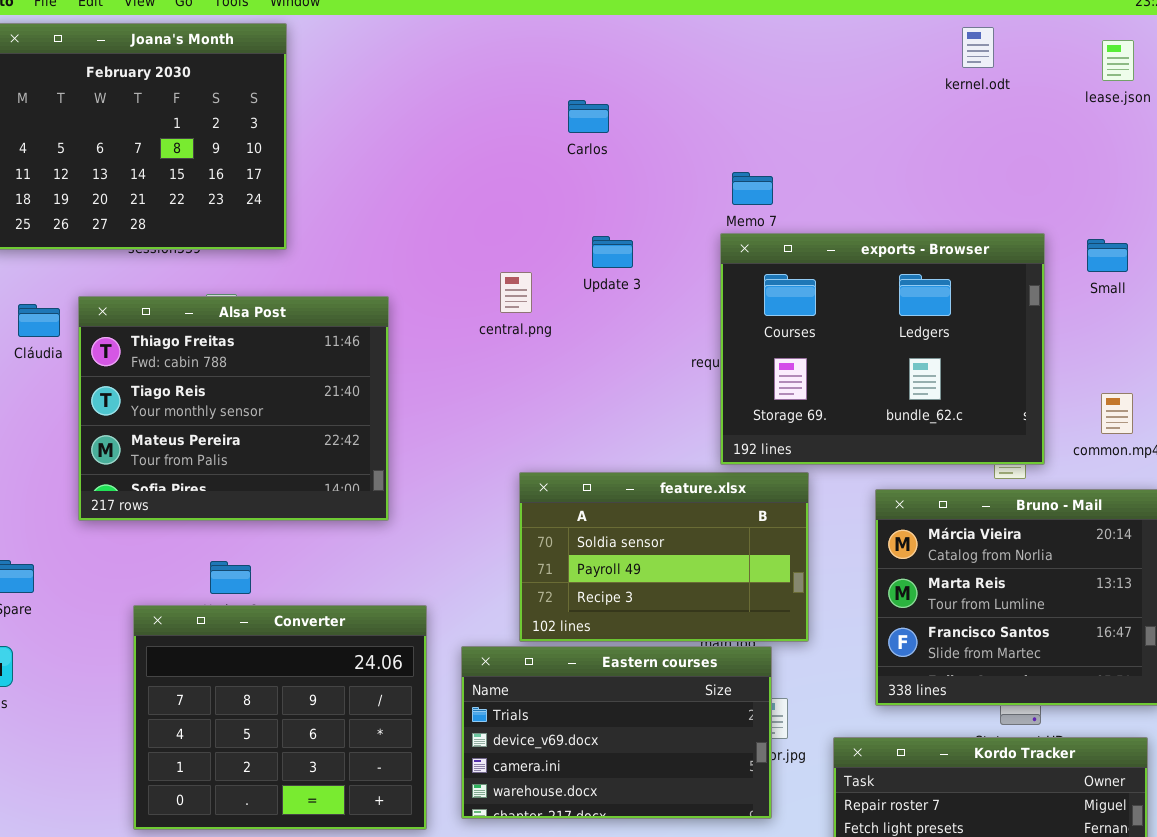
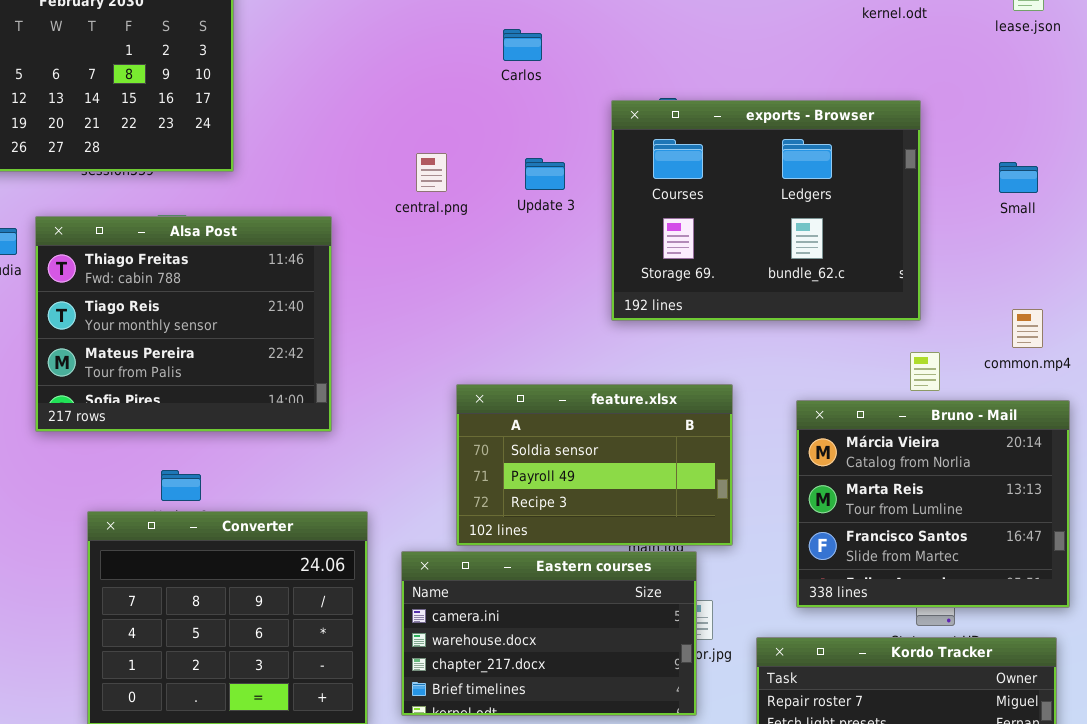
exports - Browser: [720,233,1045,465] -> [611,100,921,321], moved
central.png: [500,272,532,313] -> [416,153,447,192], moved
Eastern courses: [461,646,772,819] -> [401,551,697,716], scrolled down 2 rows

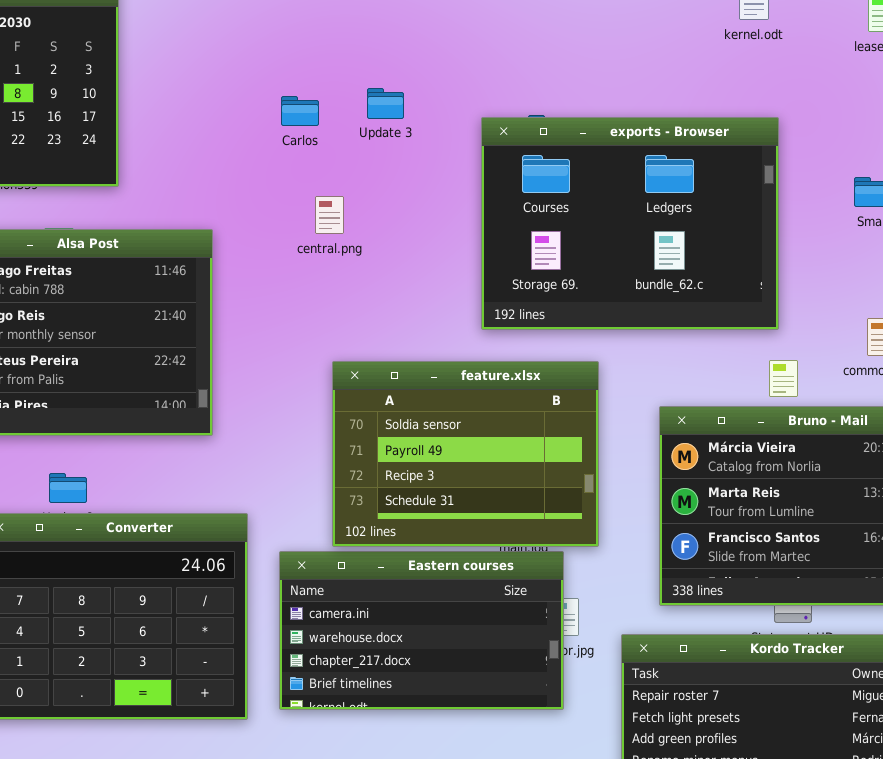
Carlos: [503,29,542,61] -> [281,96,319,126], moved
central.png: [416,153,447,192] -> [315,196,344,234], moved
Update 3: [525,158,565,190] -> [367,88,404,119], moved
feature.xlsx: [456,384,733,546] -> [332,361,599,547], resized

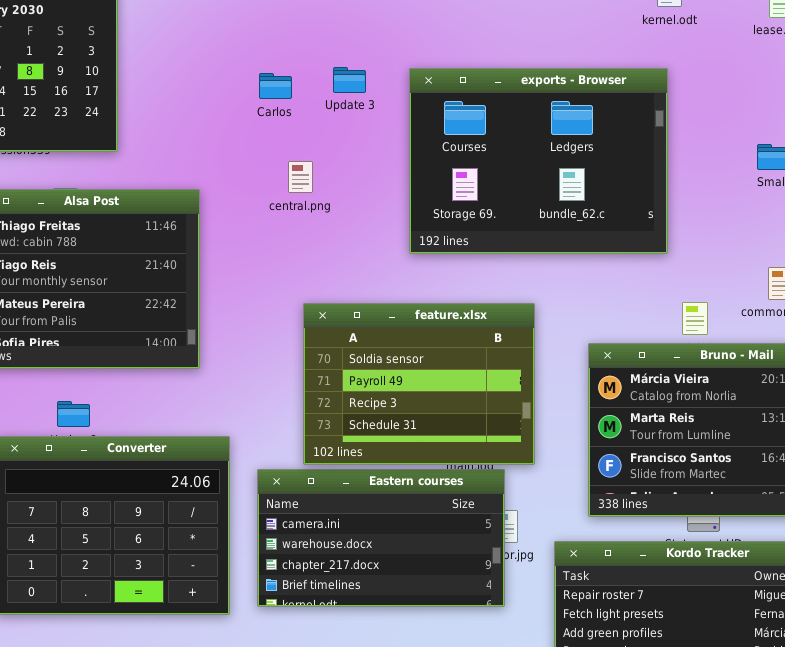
exports - Browser: [481,117,779,330] -> [409,68,668,254], moved

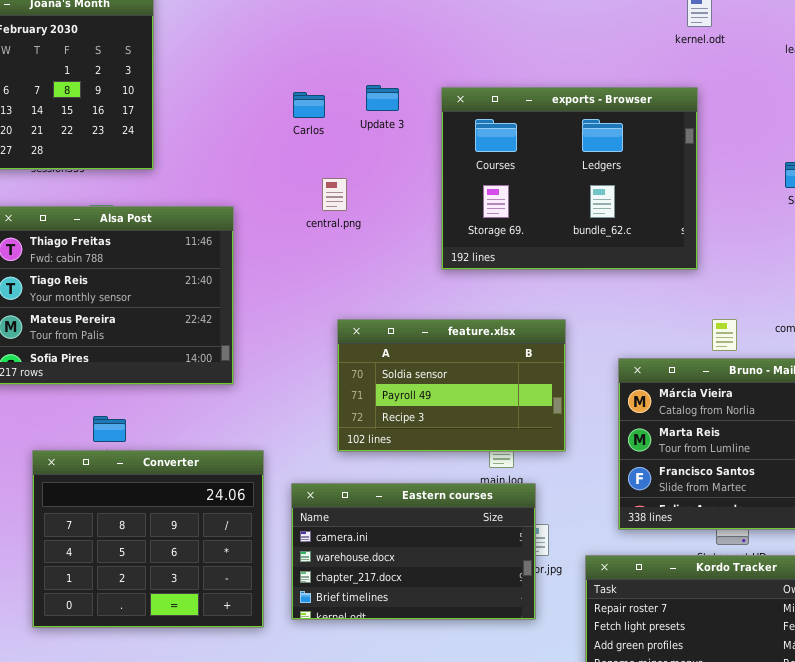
feature.xlsx: [303,303,535,465] -> [337,319,566,452], resized

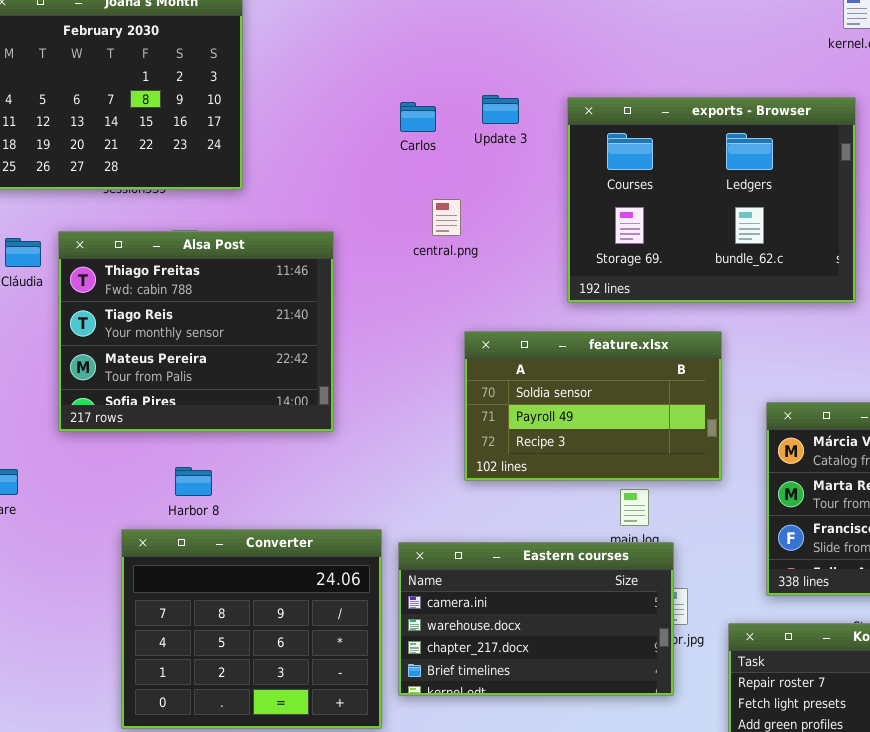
feature.xlsx: [337,319,566,452] -> [464,331,722,481], moved
Converter: [32,450,264,628] -> [121,529,382,729], moved

